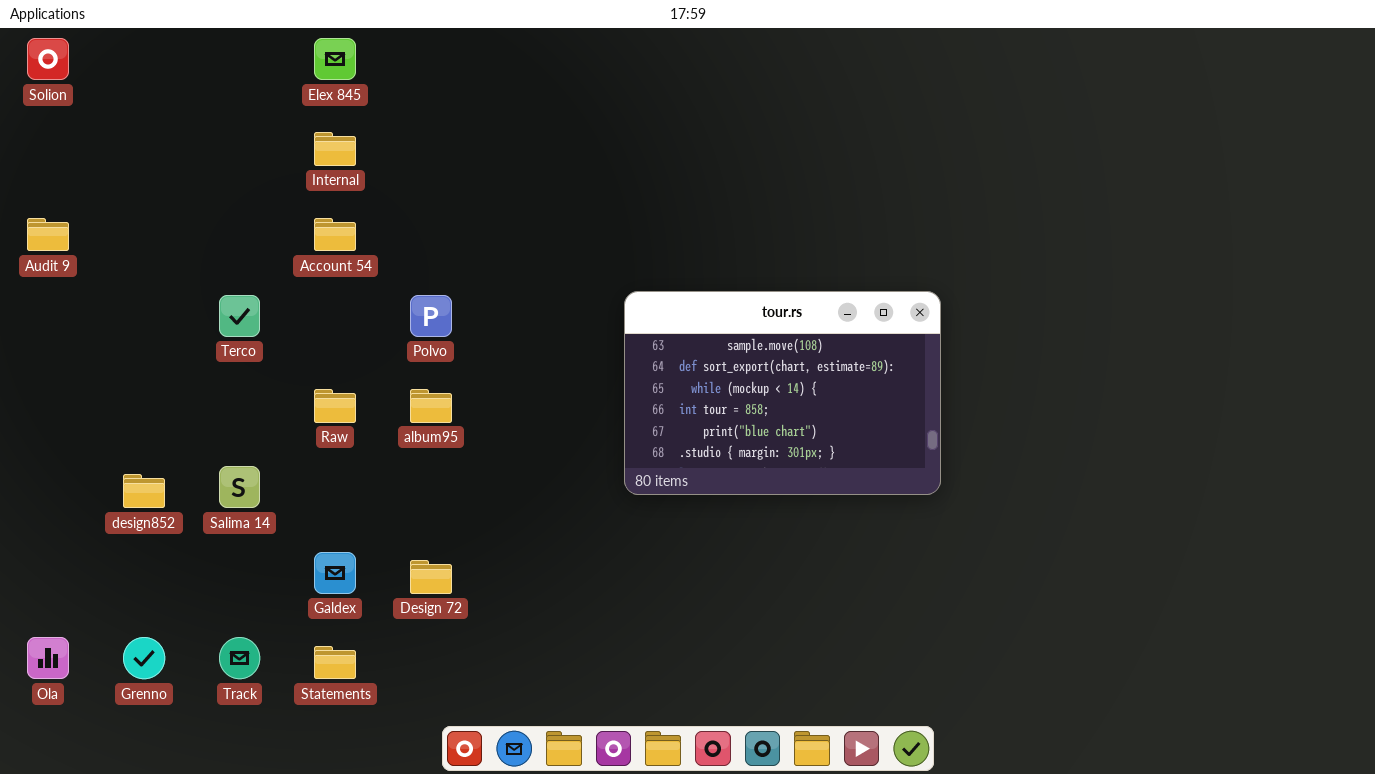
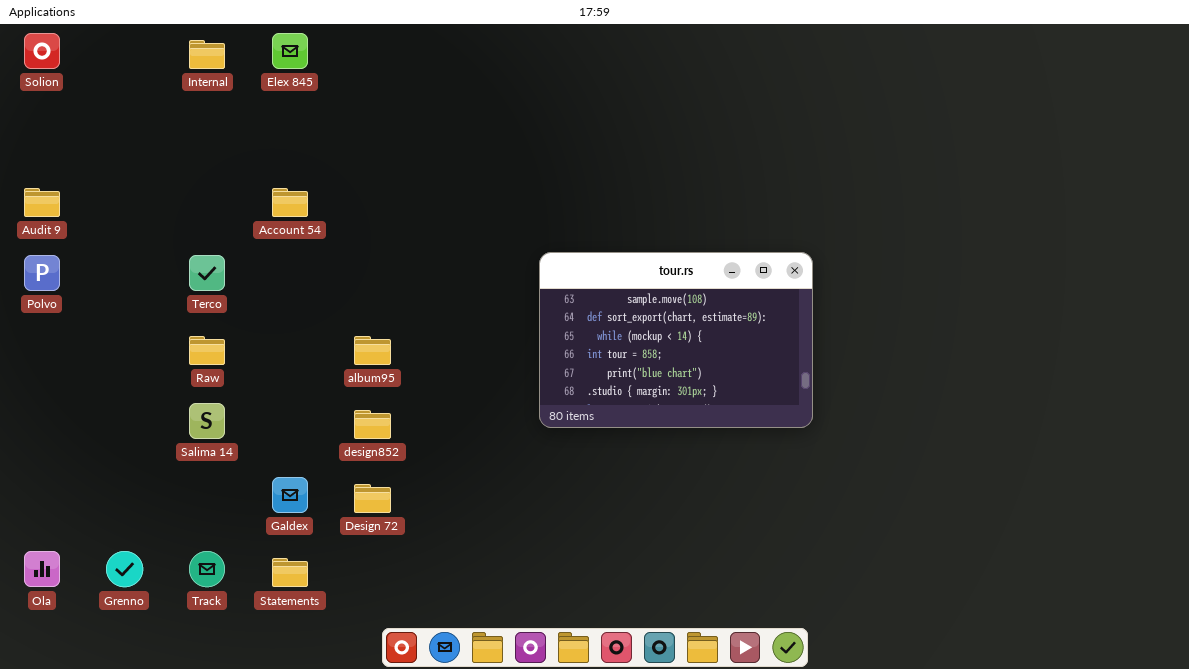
Internal: [314,132,356,166] -> [189,40,225,69], moved
Polvo: [410,295,452,337] -> [24,255,60,291], moved
Raw: [314,389,356,423] -> [189,336,225,365], moved
design852: [123,474,165,508] -> [354,410,391,439], moved

